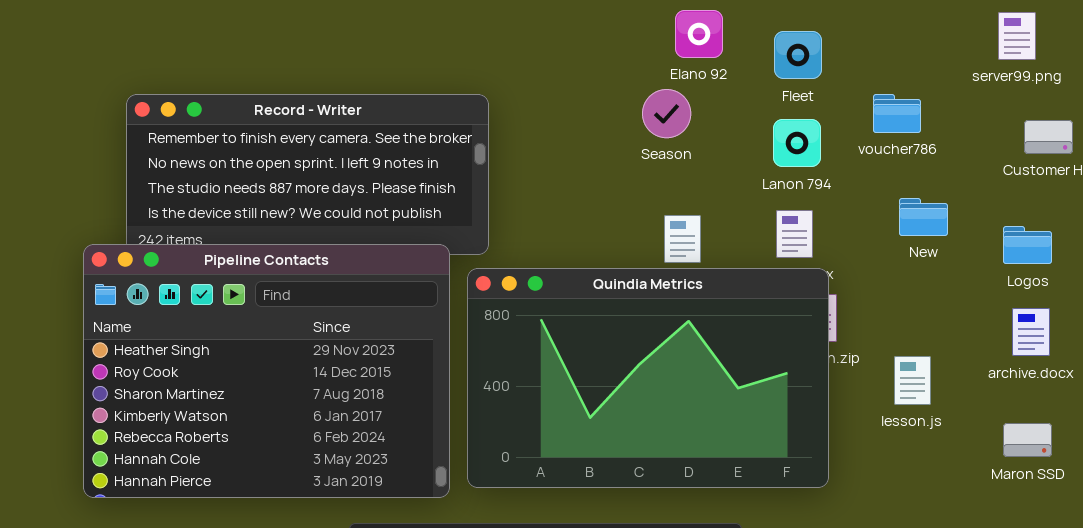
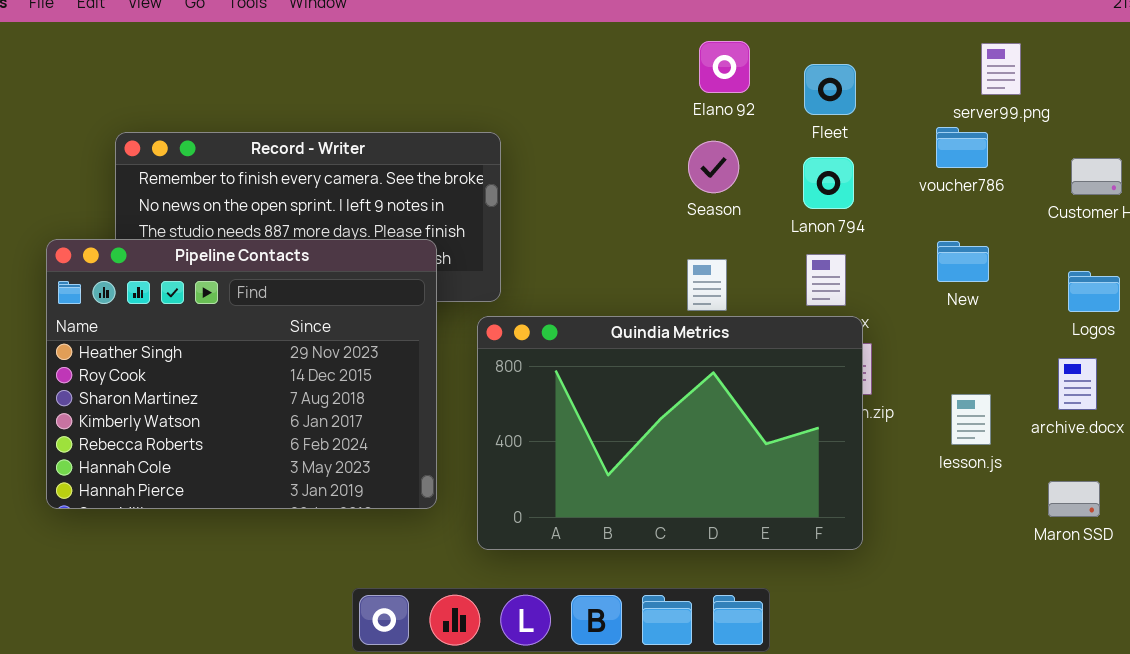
server99.png: [998,12,1036,60] -> [981,43,1021,95], moved
Season: [642,89,691,138] -> [688,141,739,193], moved
voucher786: [873,94,921,133] -> [936,127,988,168], moved
Logos: [1003,226,1052,264] -> [1068,271,1120,312], moved
Pipeline Contacts: [83,244,450,498] -> [46,239,437,509], moved
lesson.js: [894,356,931,405] -> [951,394,991,445], moved

